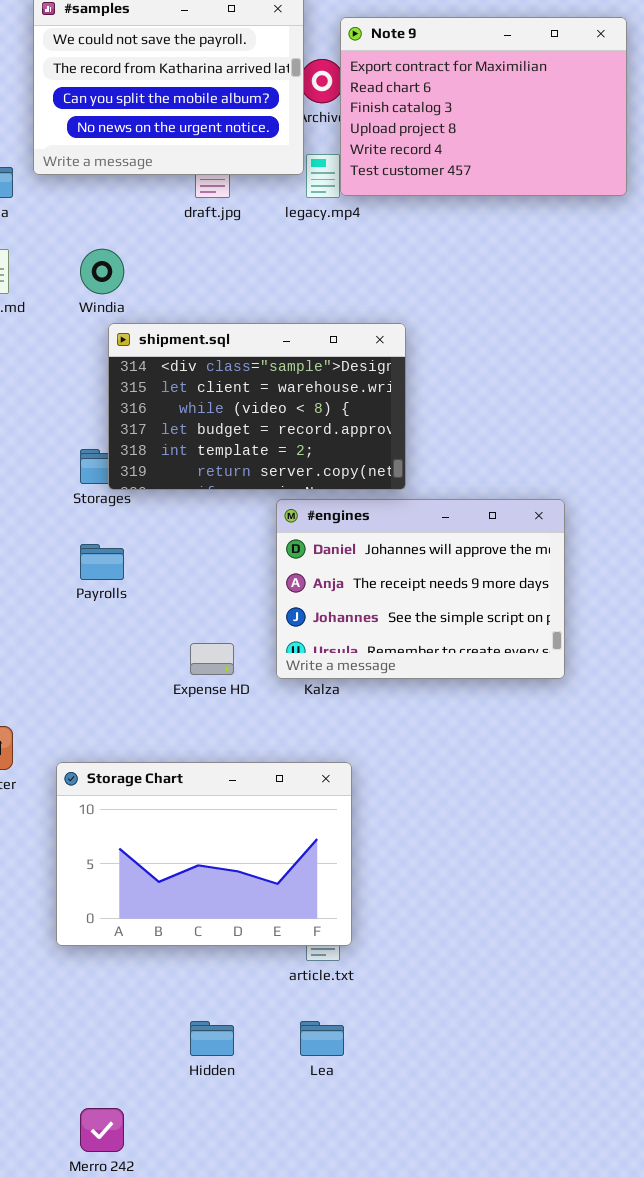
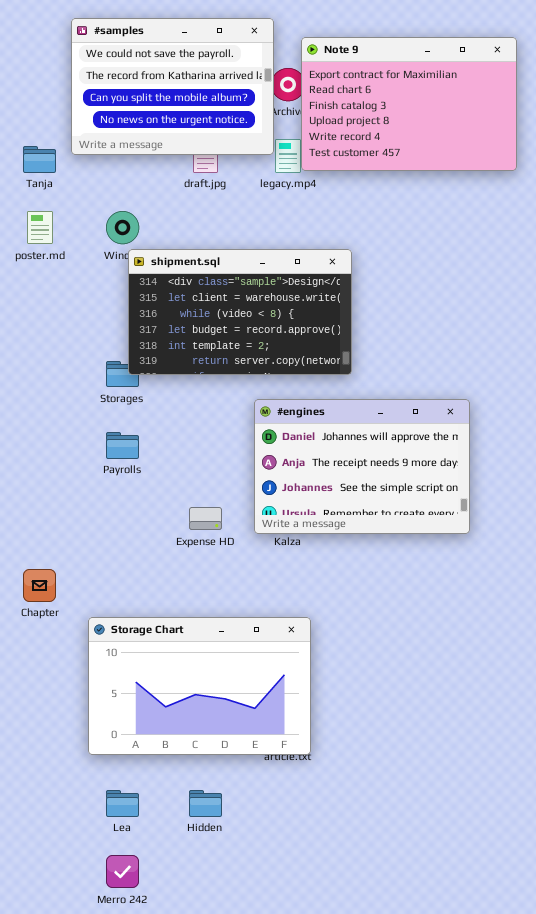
shipment.sql: [108,323,406,490] -> [128,249,352,375], moved
Storage Chart: [56,762,352,946] -> [88,617,311,755], moved
Lea: [300,1021,344,1056] -> [106,790,139,817], moved

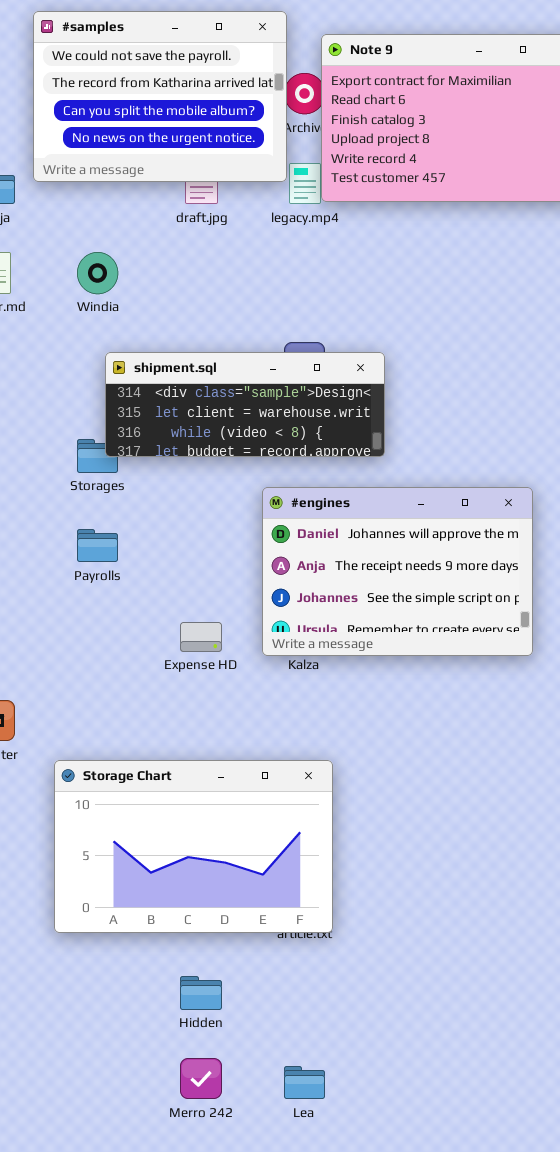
shipment.sql: [128,249,352,375] -> [105,352,385,457], resized
Lea: [106,790,139,817] -> [284,1066,325,1099], moved
Merro 242: [106,855,139,888] -> [180,1058,222,1099], moved

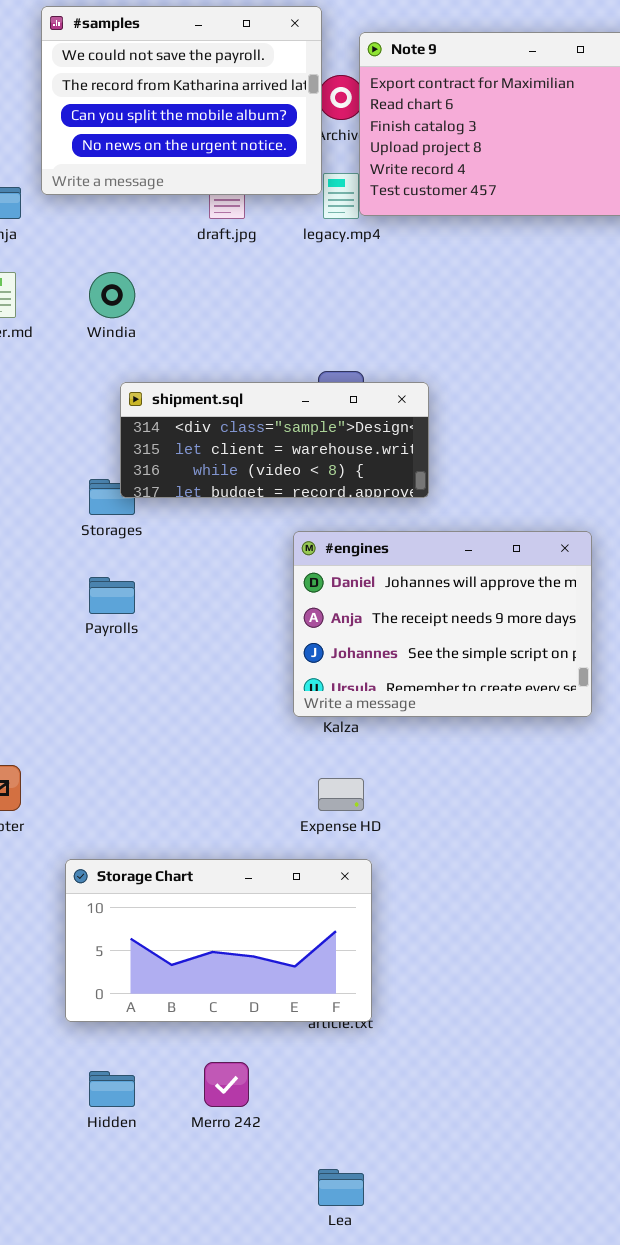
Expense HD: [180,622,222,652] -> [318,778,364,811], moved
Storage Chart: [54,760,333,933] -> [65,859,372,1022], resized
Hidden: [180,976,222,1010] -> [89,1071,135,1107], moved
Merro 242: [180,1058,222,1099] -> [204,1062,249,1107], moved

